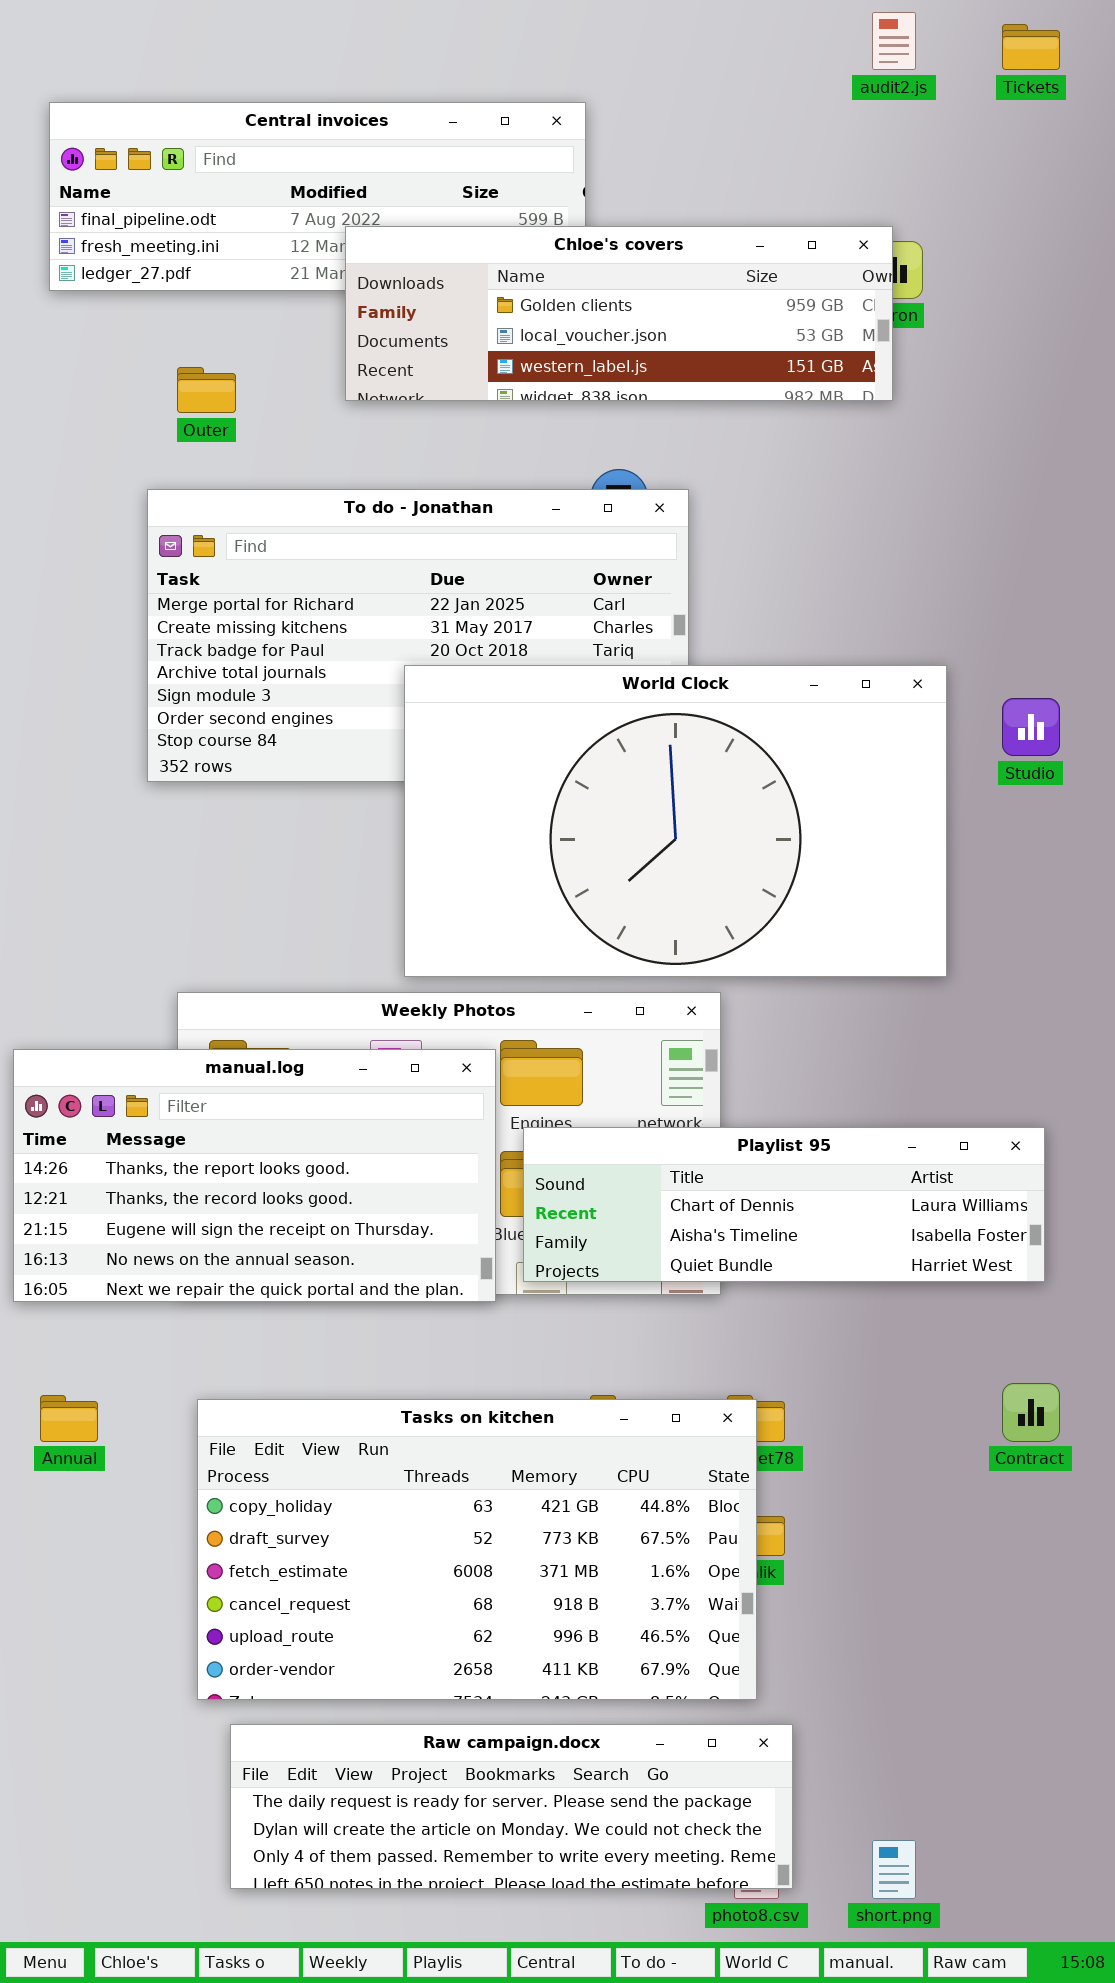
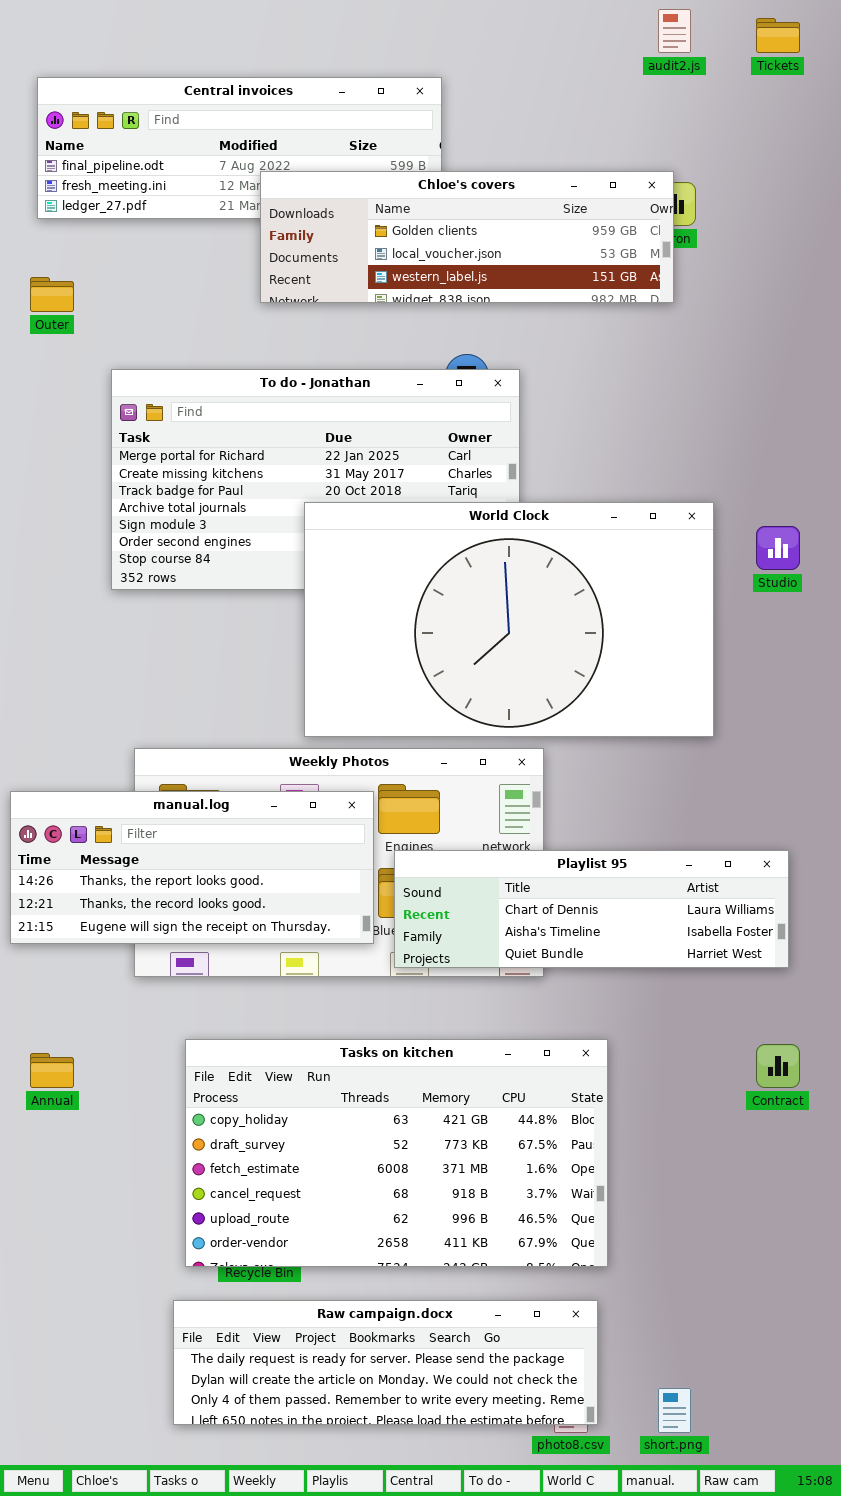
Outer: [177,367,236,413] -> [30,277,74,312], moved
manual.log: [13,1049,496,1302] -> [10,791,374,944], resized
Tasks on kitchen: [197,1399,757,1700] -> [185,1039,608,1267], moved

